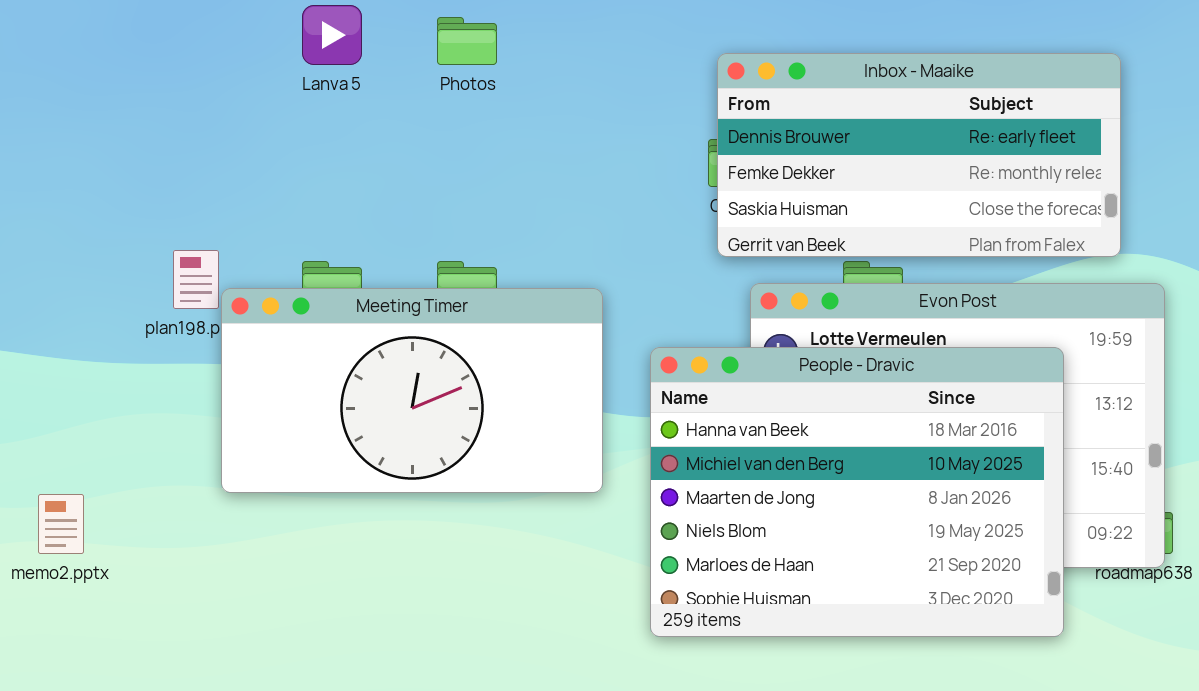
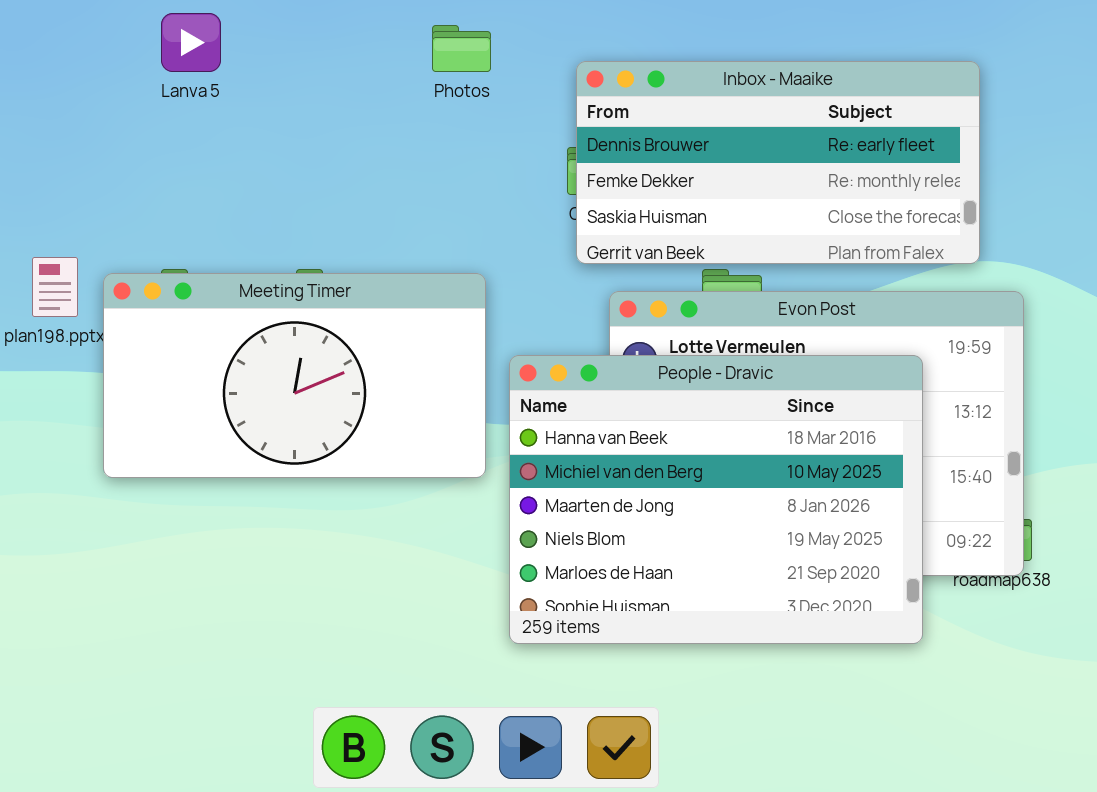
Photos: [437,17,497,65] -> [432,25,491,72], moved
Meeting Timer: [221,288,603,493] -> [103,273,486,478], moved

